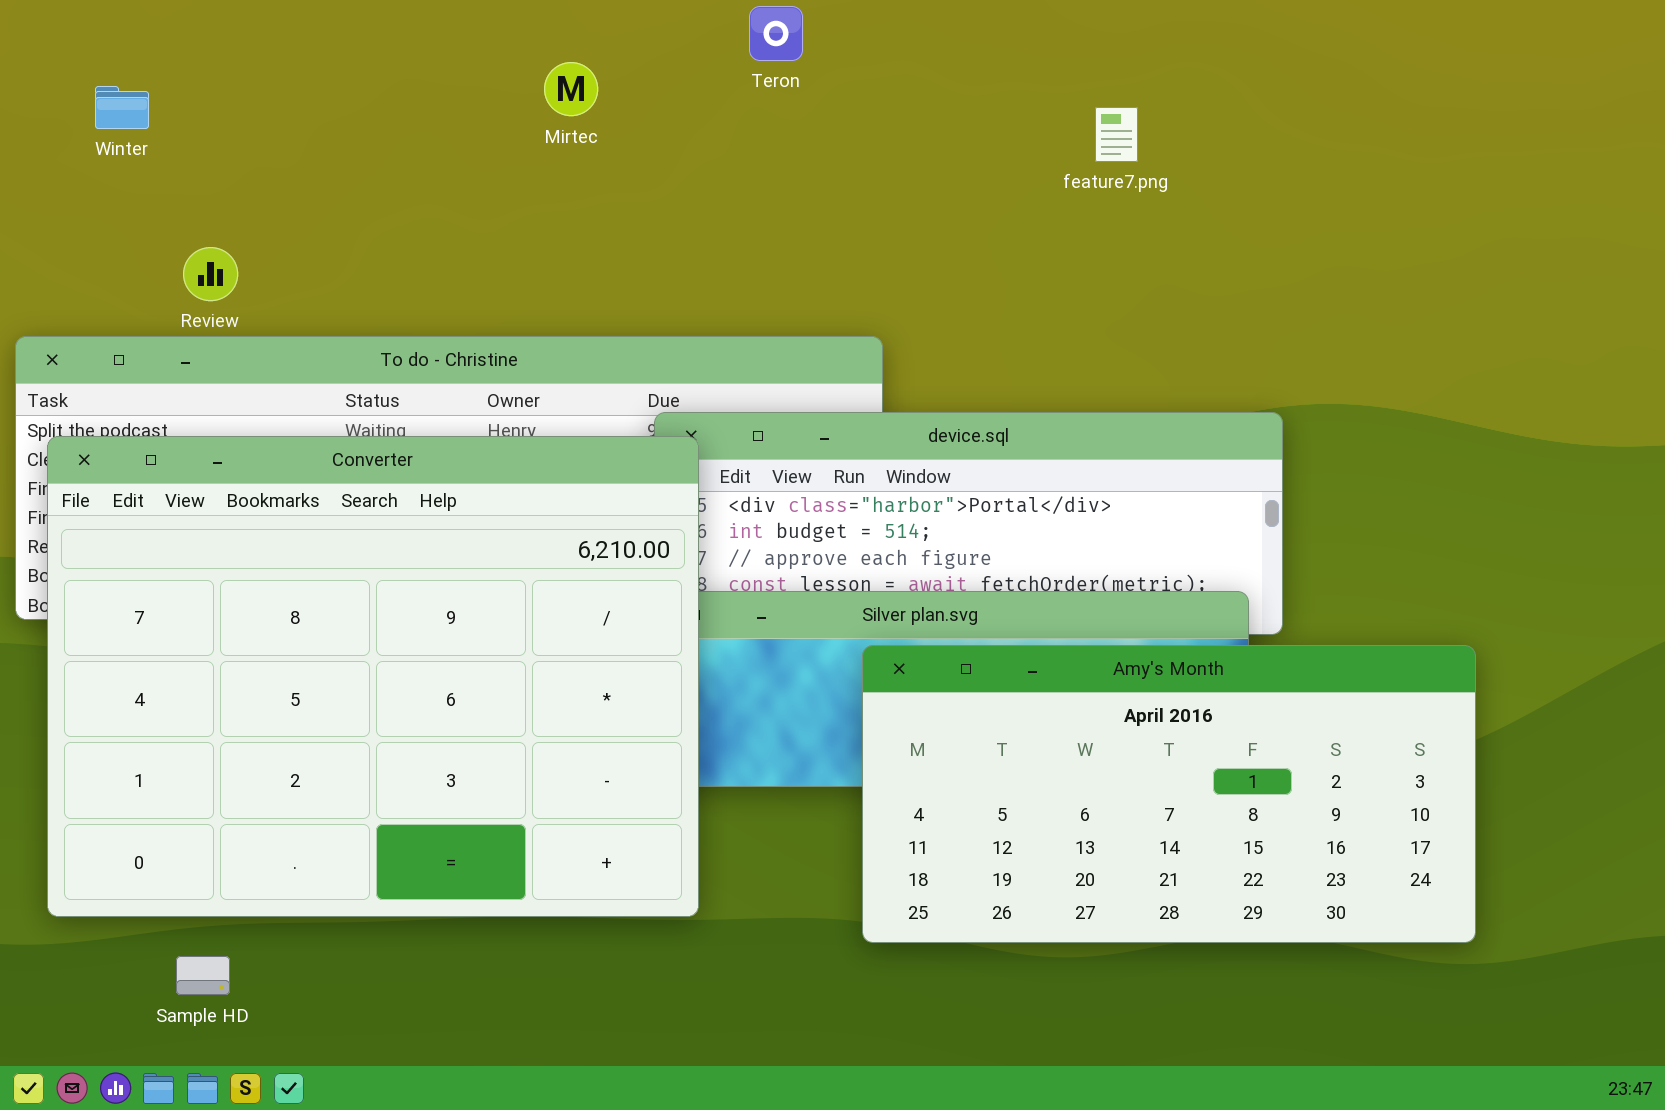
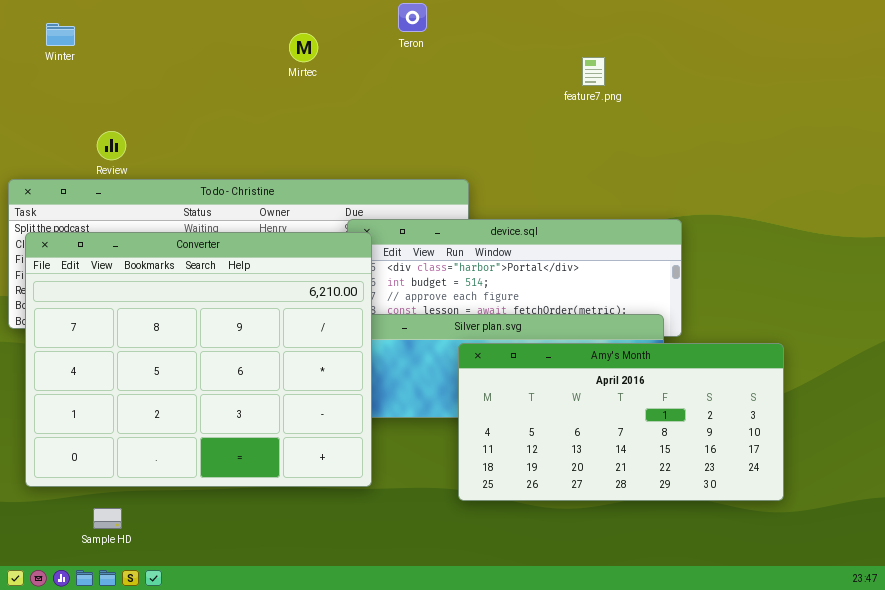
Winter: [95,86,149,129] -> [46,23,75,46], moved

